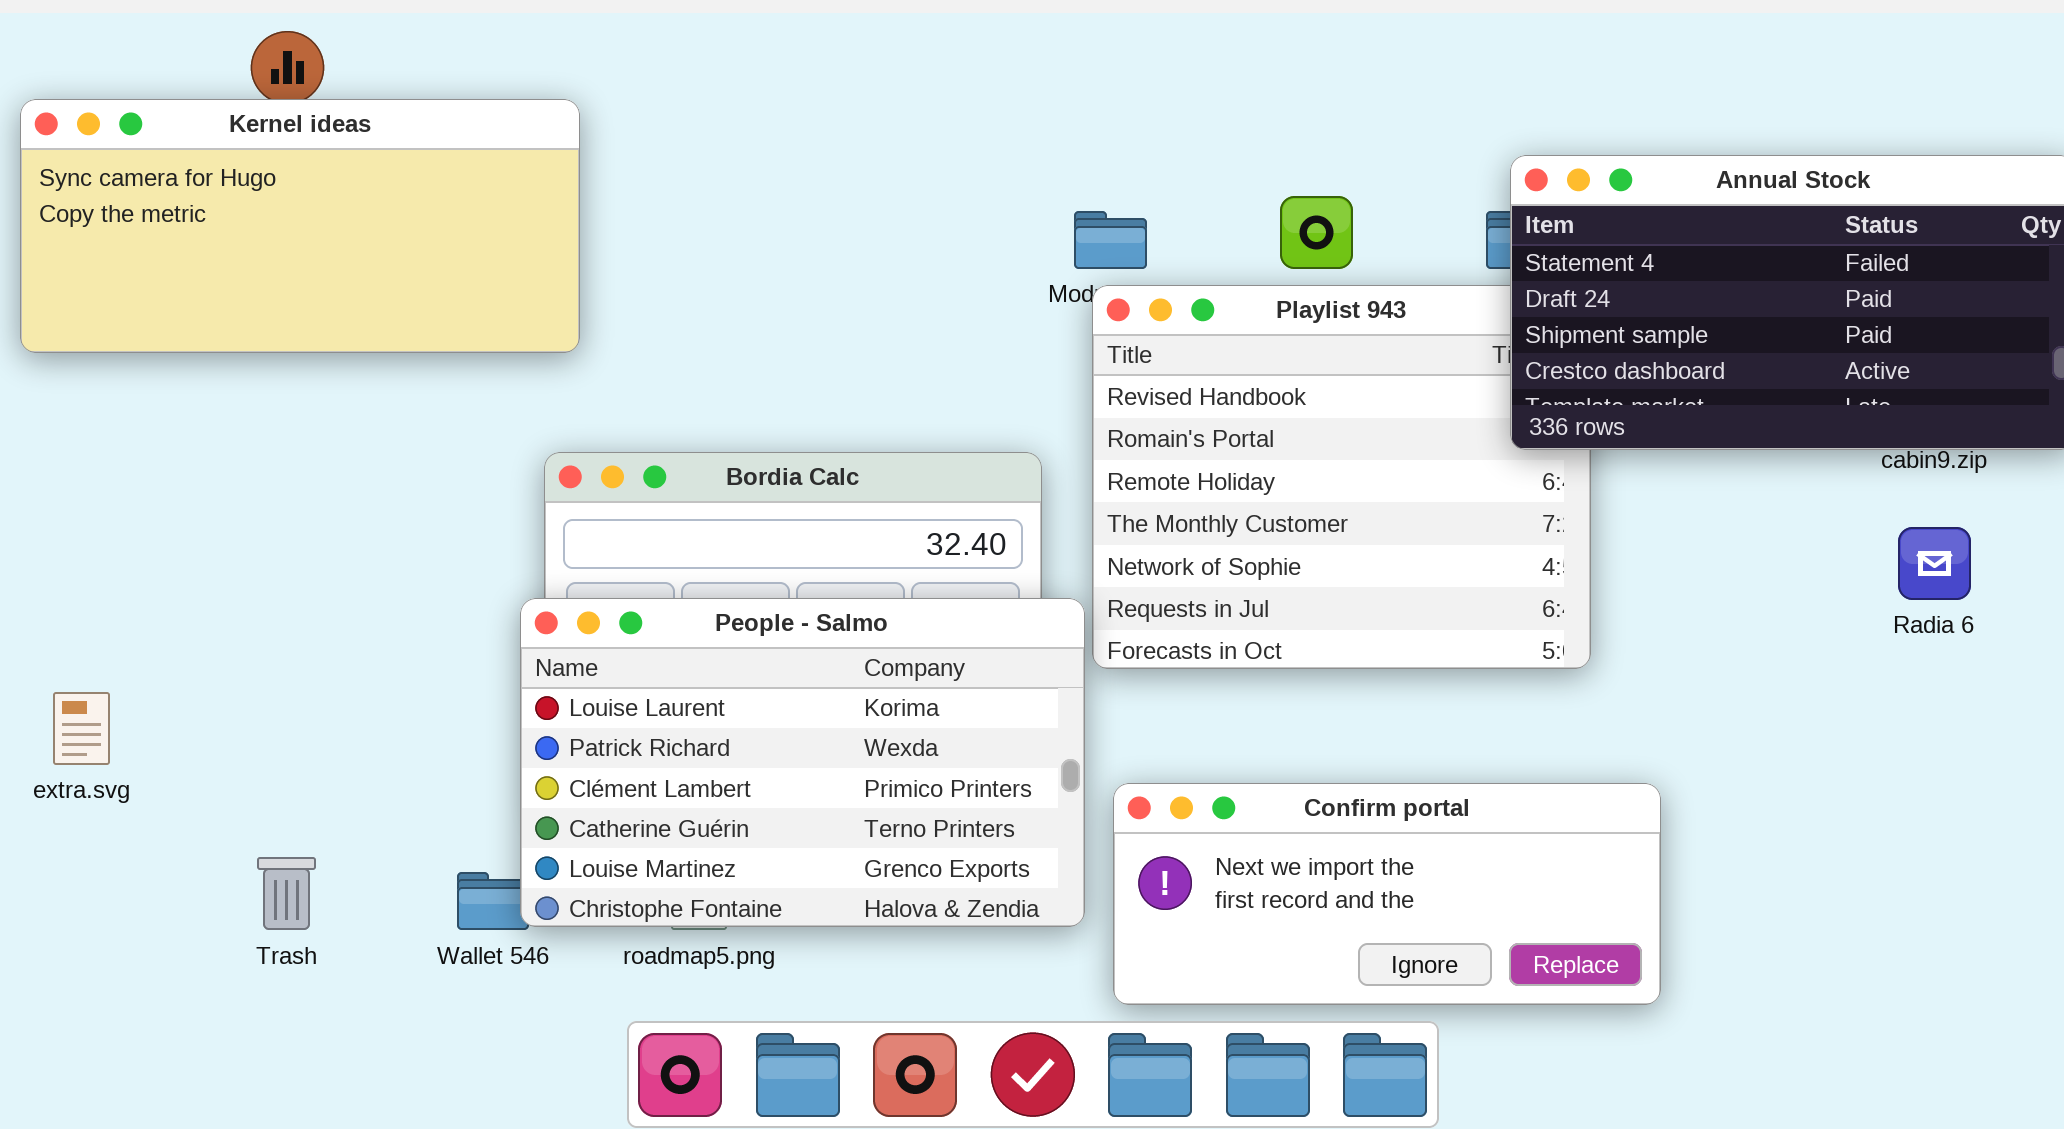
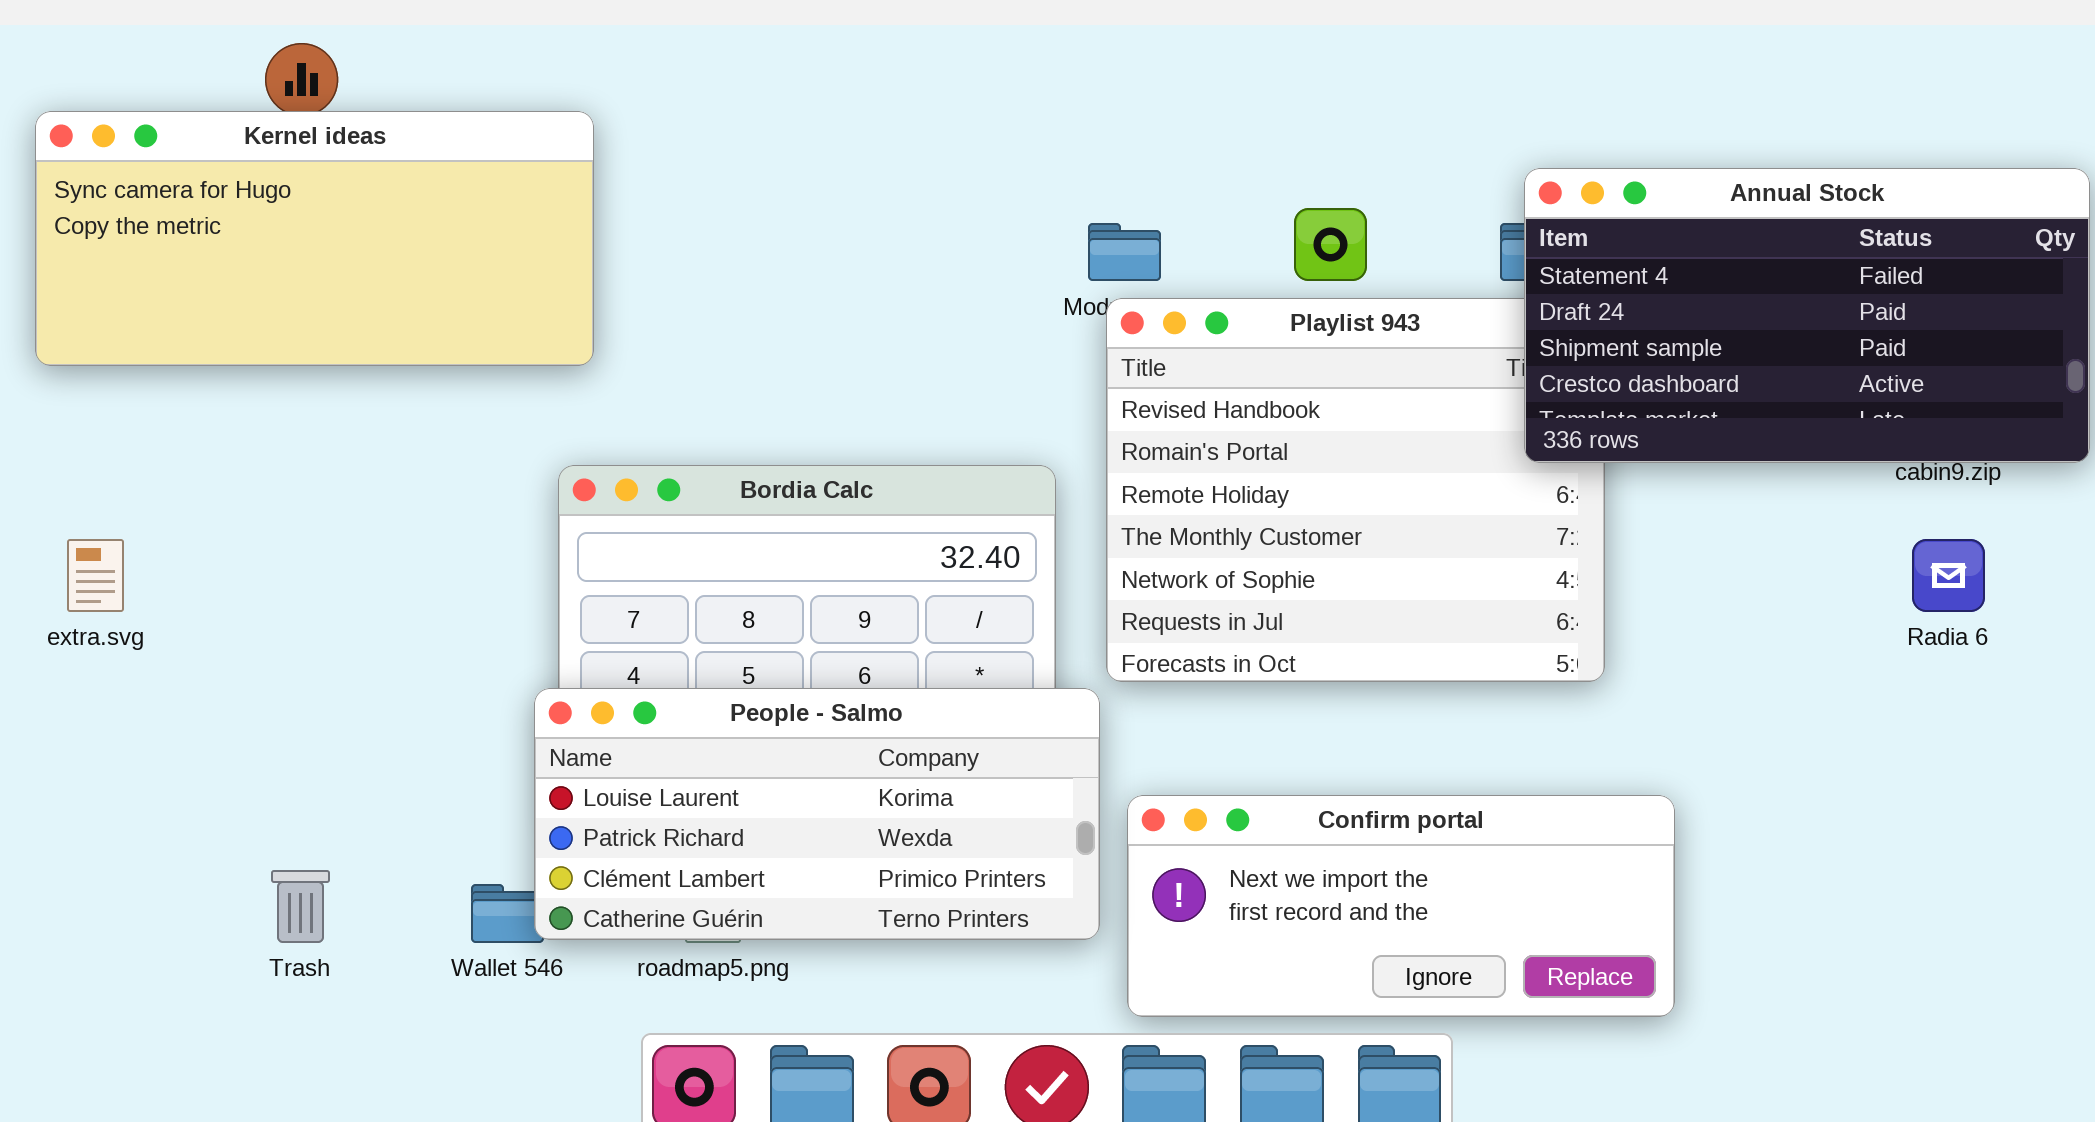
People - Salmo: [520,598,1085,927] -> [534,688,1100,940], resized
extra.svg: [53,692,110,765] -> [67,539,124,612], moved

